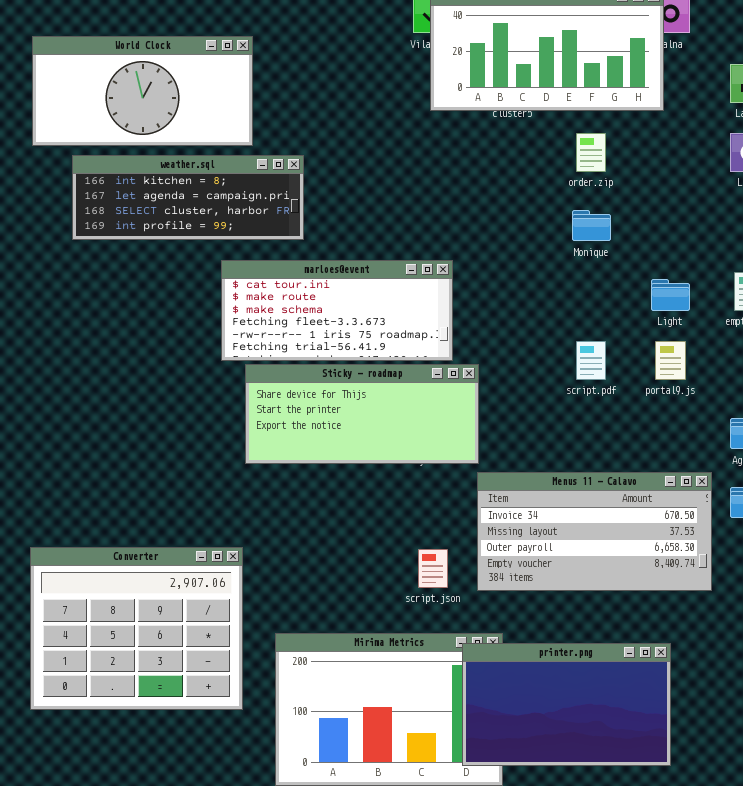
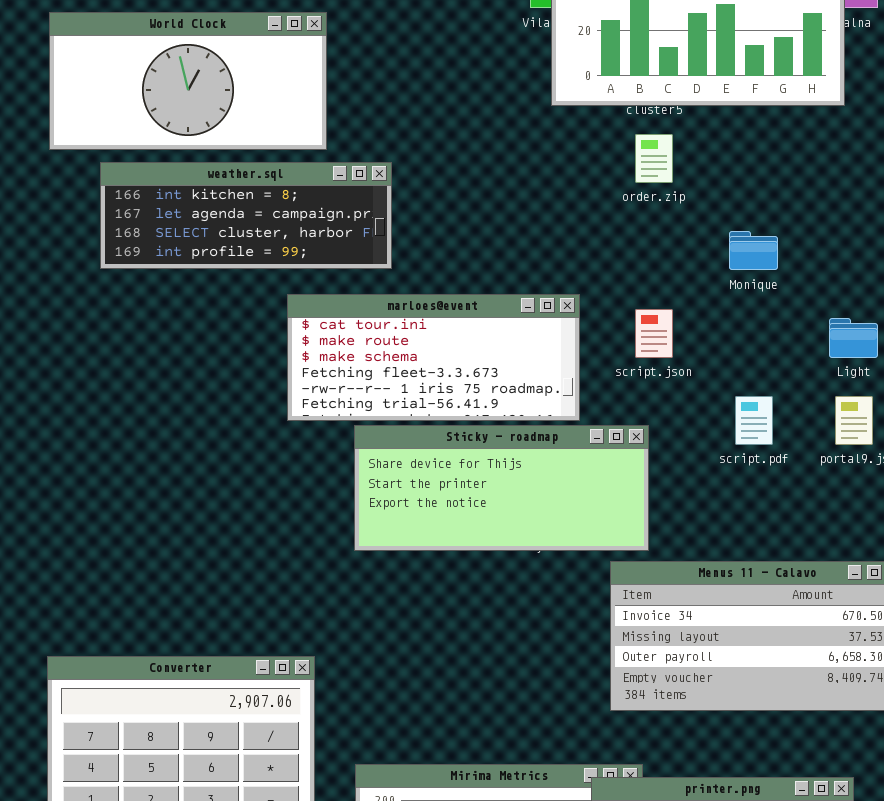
order.zip: [576,133,606,172] -> [635,134,673,183], moved
Sticky - roadmap: [245,364,479,464] -> [354,425,649,551], moved
script.json: [418,549,448,588] -> [635,309,673,358], moved

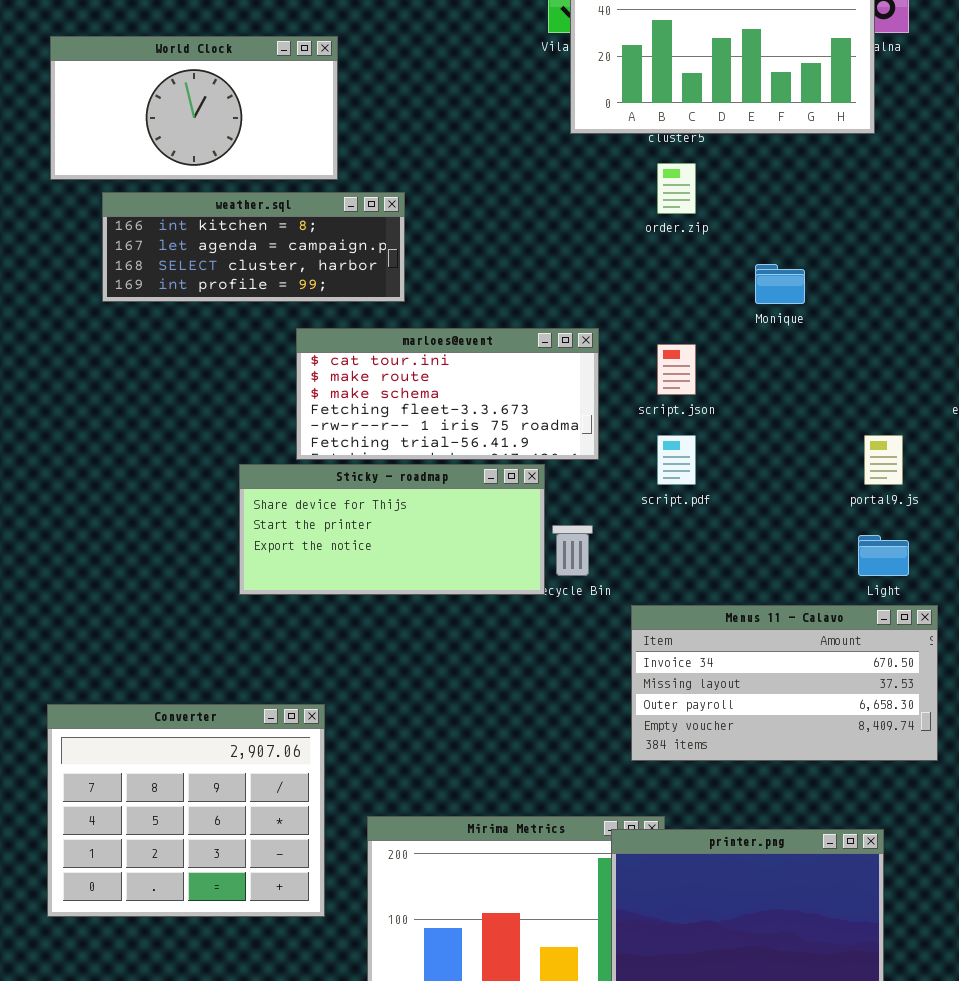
Light: [829,318,878,358] -> [858,535,909,576], moved
script.pdf: [735,396,773,445] -> [657,435,696,485], moved
Sticky - roadmap: [354,425,649,551] -> [239,464,545,595], moved

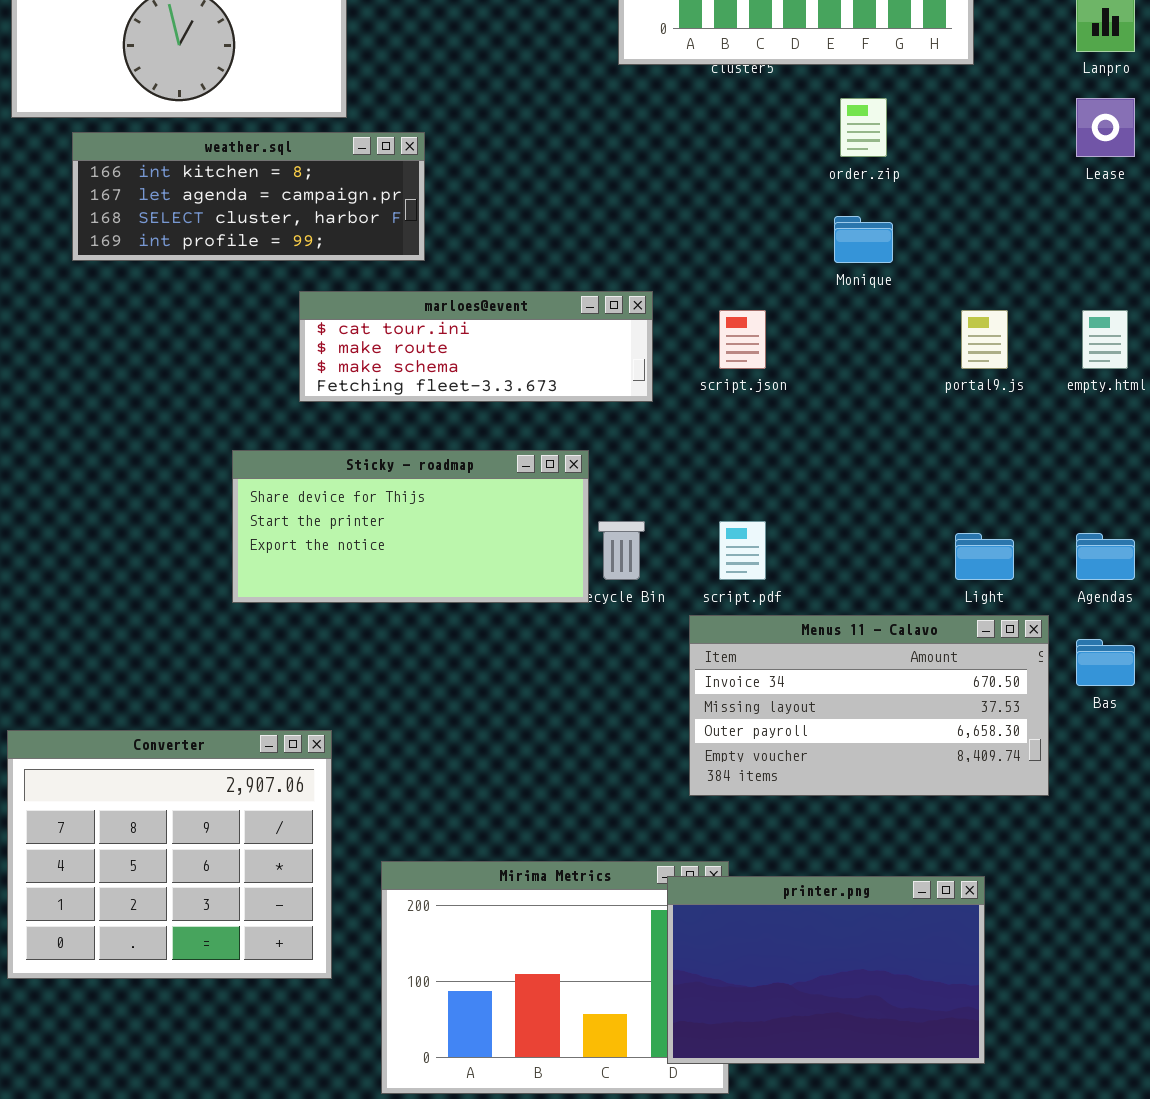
order.zip: [657,163,696,214] -> [840,98,887,157], moved
marloes@event: [296,328,599,460] -> [299,291,653,402], resized
script.pdf: [657,435,696,485] -> [719,521,766,580], moved
portal9.js: [864,435,903,485] -> [961,310,1008,369], moved

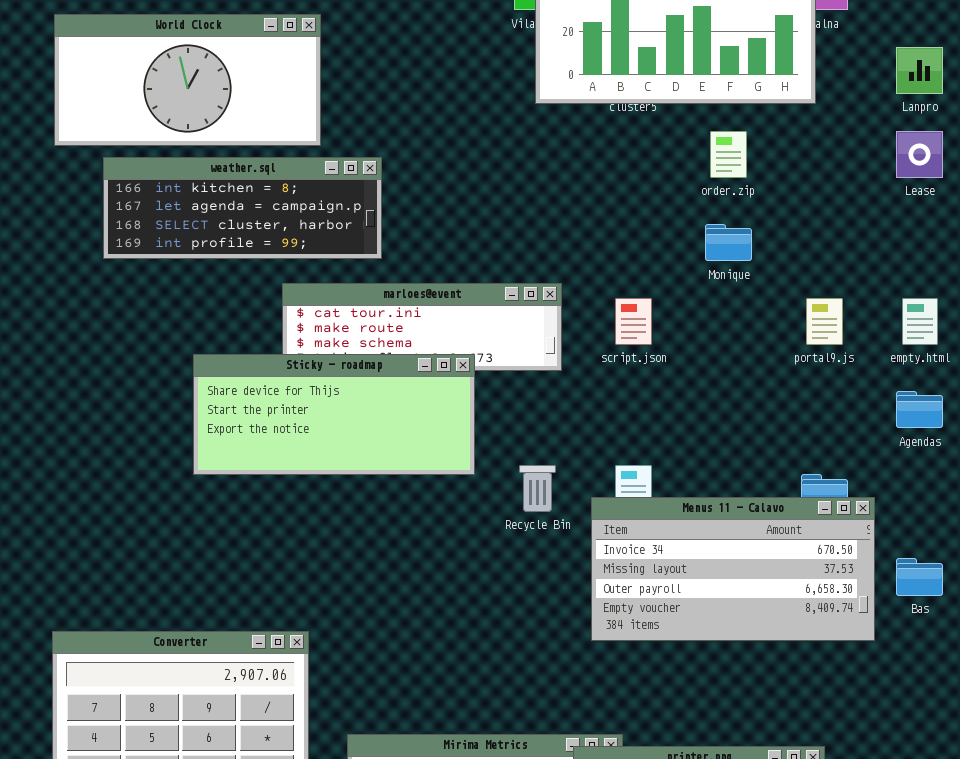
Sticky - roadmap: [232,450,589,603] -> [193,354,475,475], moved
Agendas: [1076,533,1135,580] -> [896,391,943,428], moved
Menus 11 - Calavo: [689,615,1049,796] -> [591,497,875,641], moved

